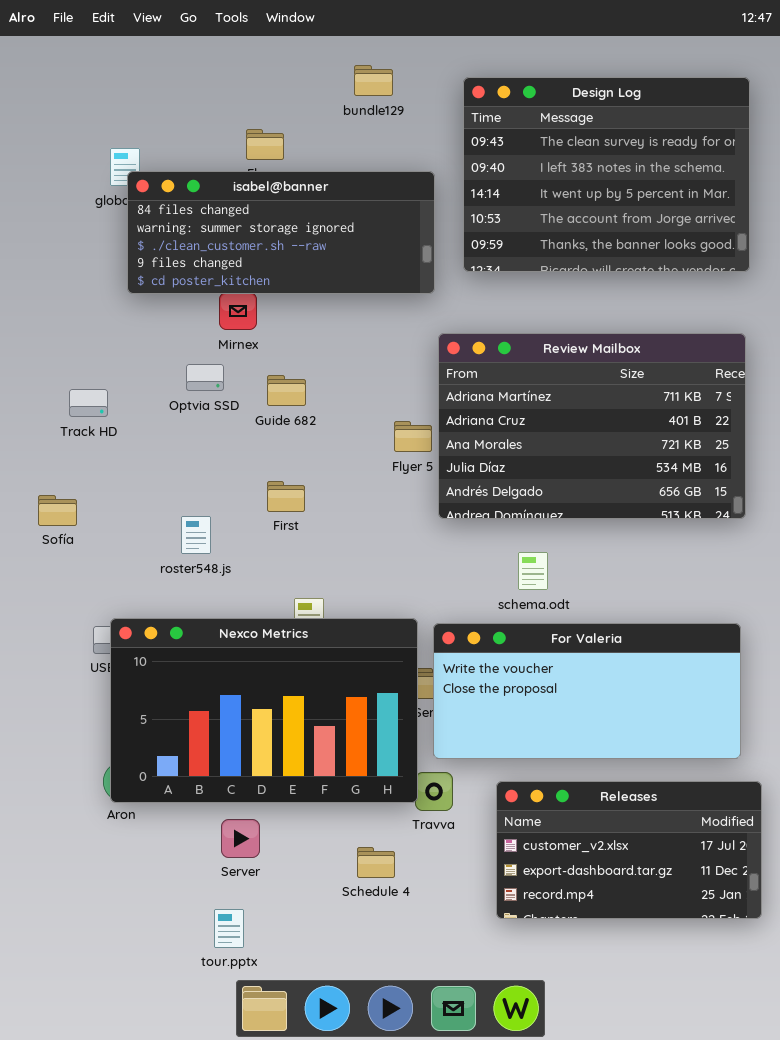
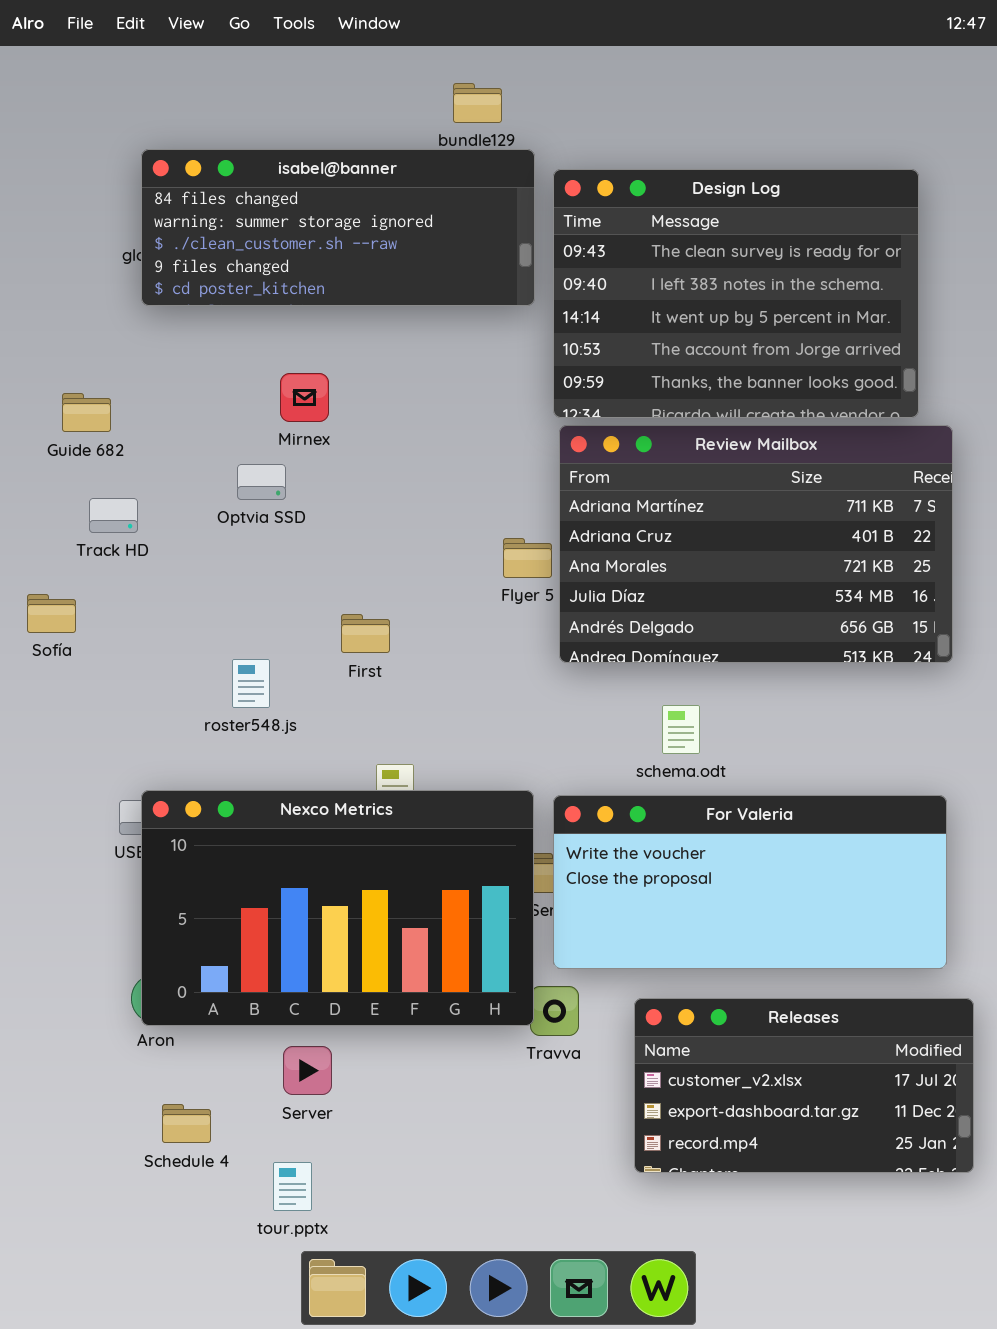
Design Log: [463,77,750,272] -> [553,169,919,418], moved
isabel@banner: [127,171,435,294] -> [141,149,535,306], moved
Guide 682: [267,375,306,406] -> [62,393,111,432], moved
Sofía: [38,495,77,526] -> [27,594,76,633], moved
Schedule 4: [357,847,395,878] -> [162,1104,211,1143], moved

